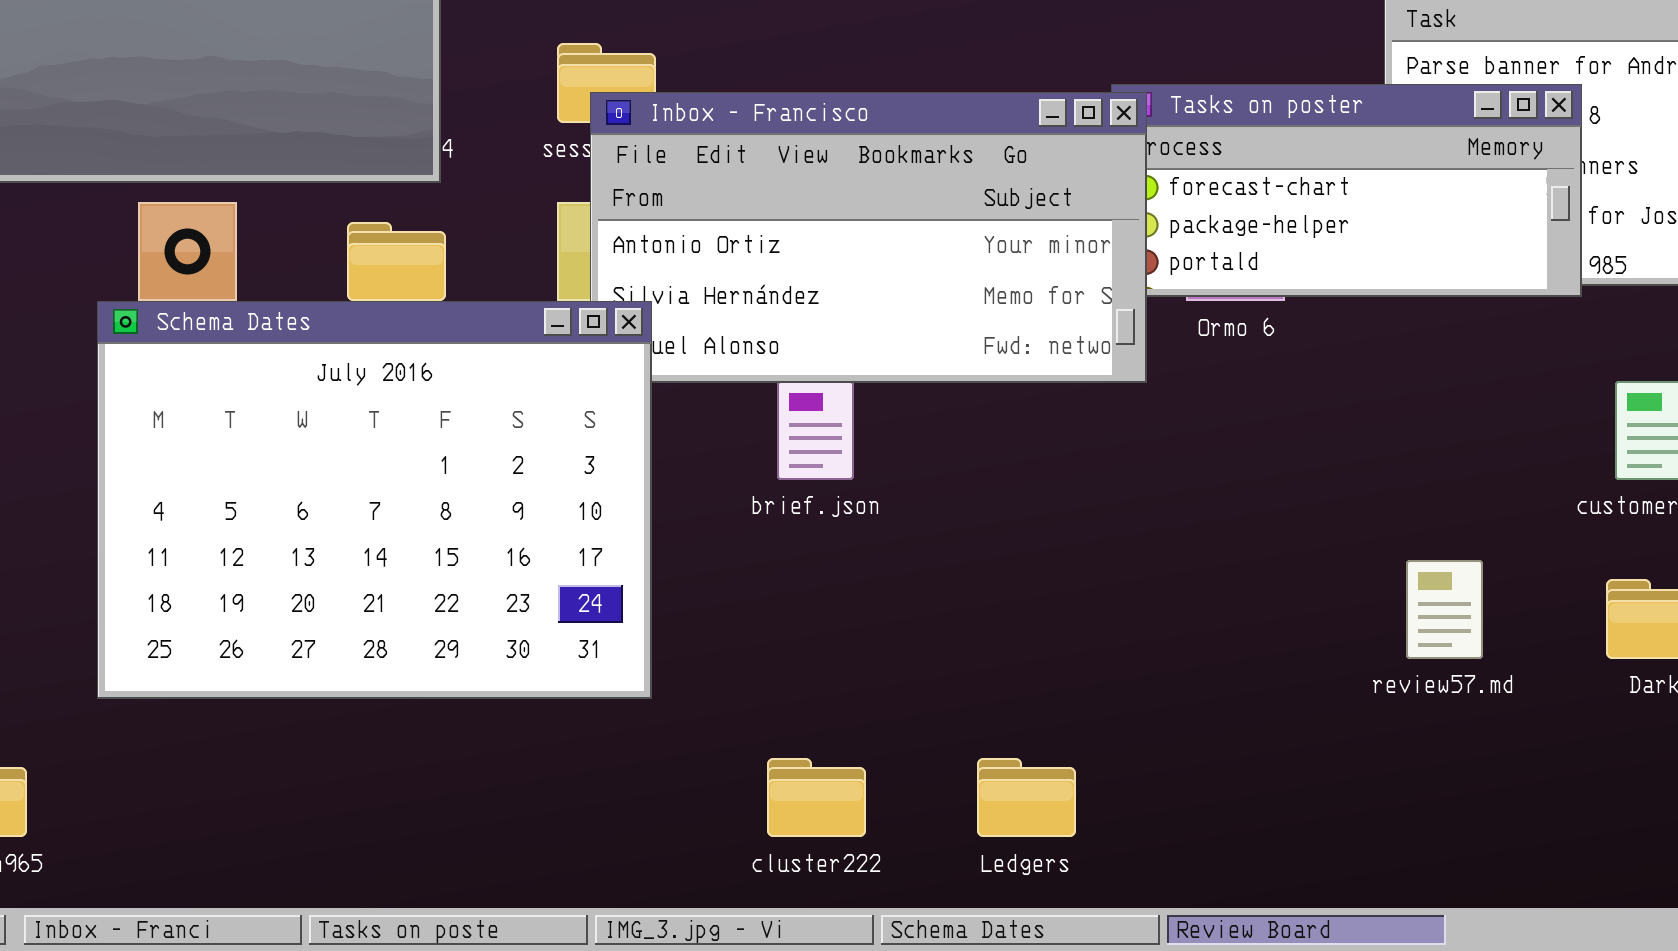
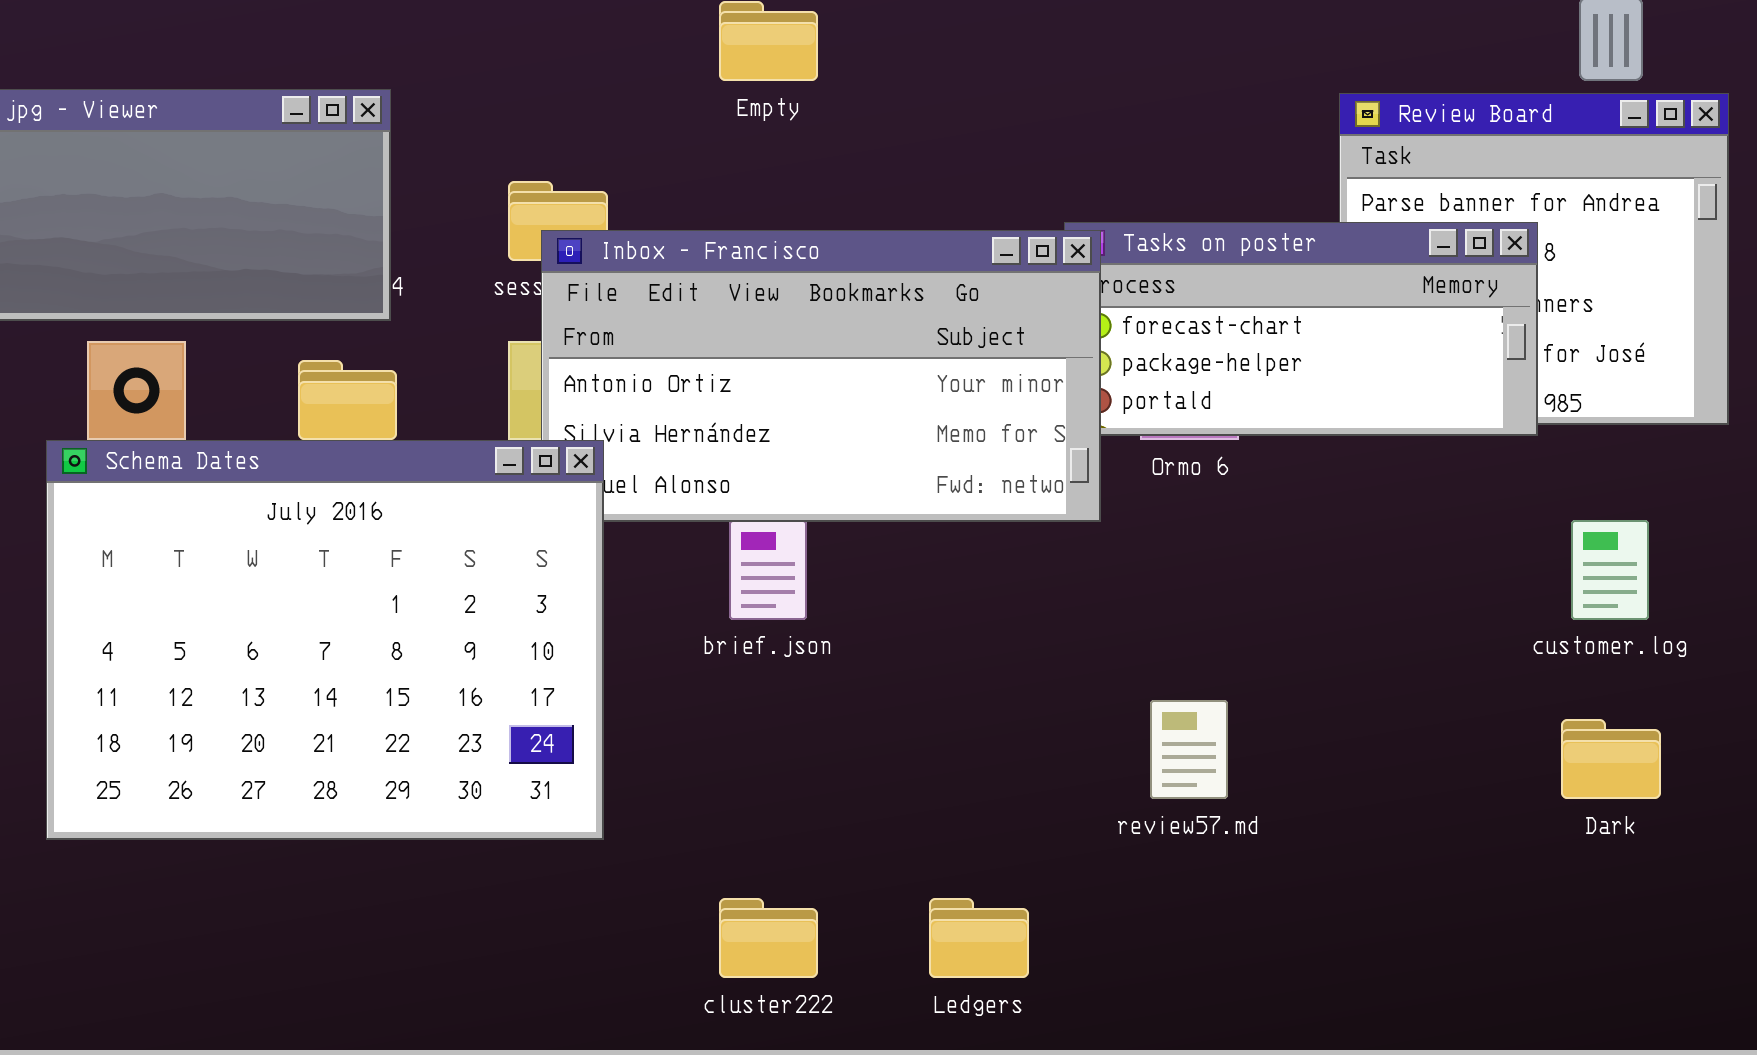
review57.md: [1406,560,1483,659] -> [1150,700,1228,799], moved

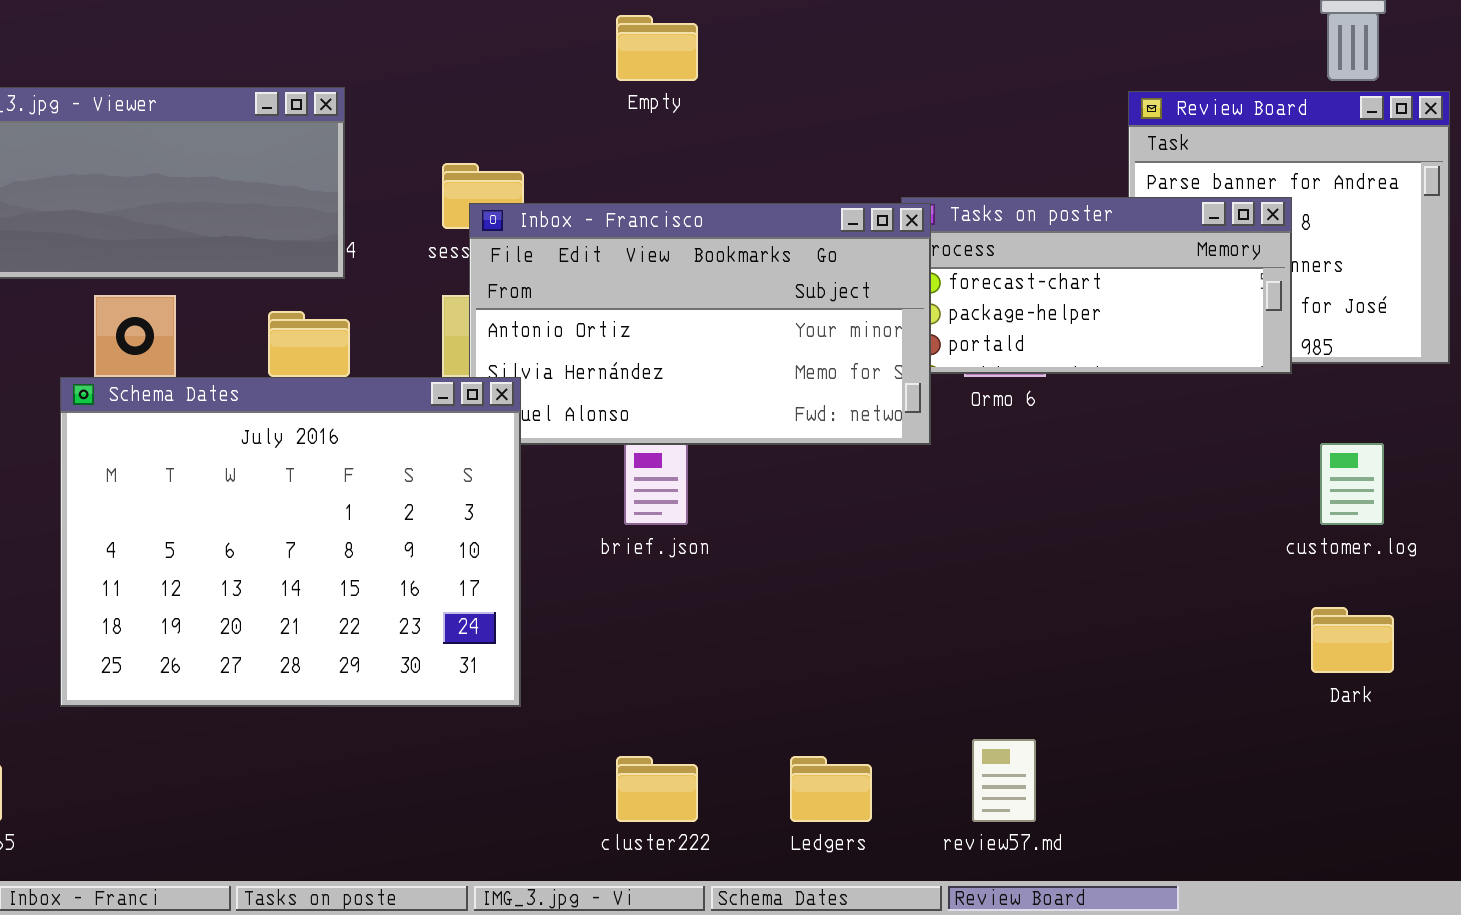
review57.md: [1150,700,1228,799] -> [972,739,1036,822], moved

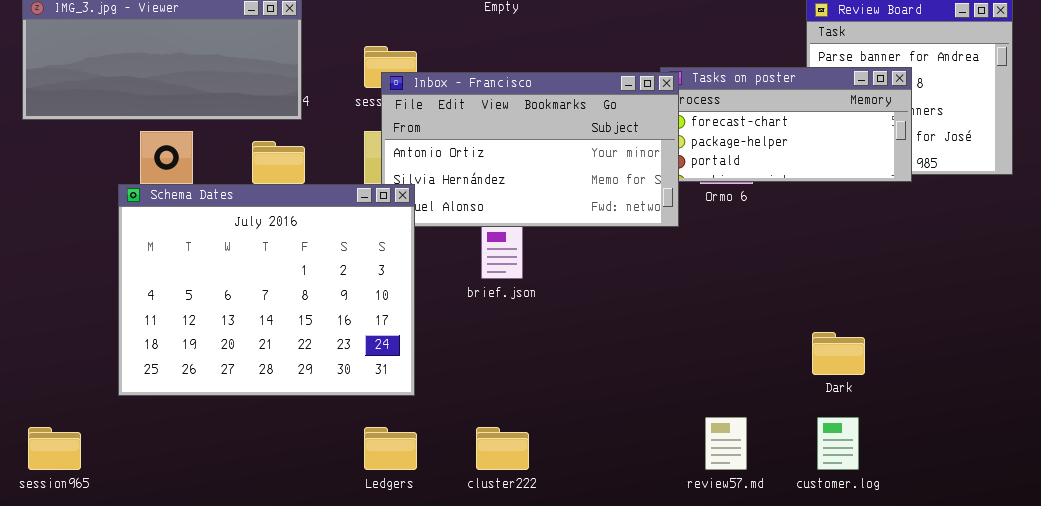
customer.log: [1320,443,1384,525] -> [817,417,859,470], moved
Dark: [1311,607,1394,673] -> [812,332,865,375], moved
Ledgers: [790,756,872,822] -> [364,427,417,470], moved

